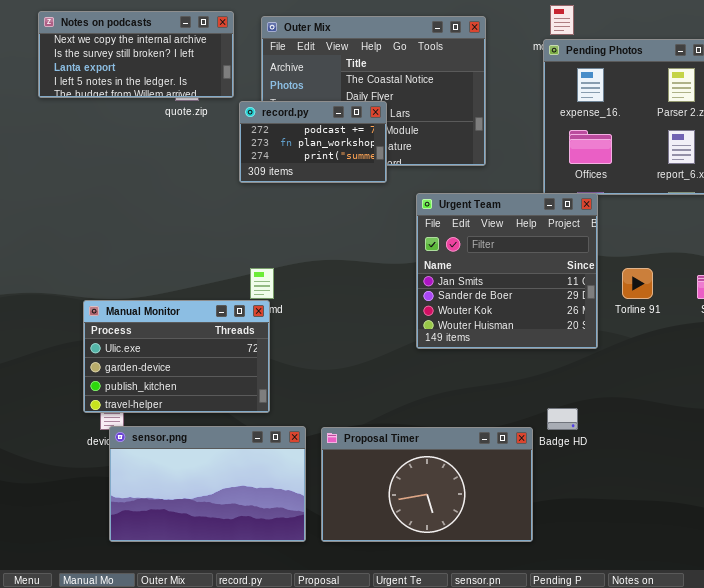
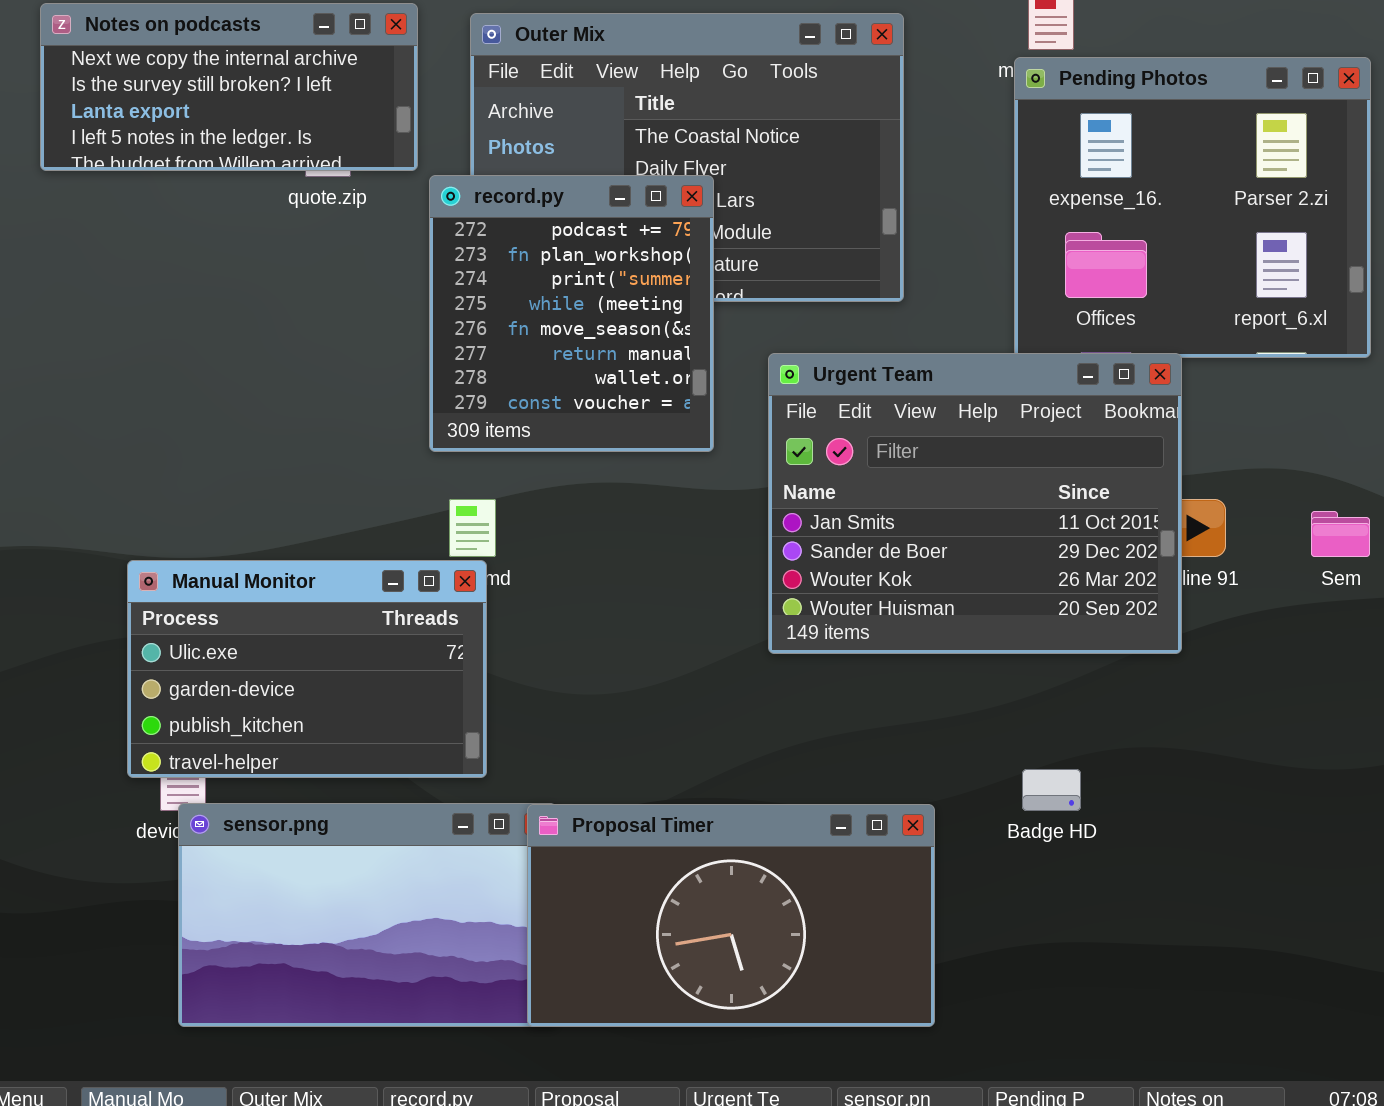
record.py: [239,101,387,183] -> [429,175,714,452], resized
Urgent Team: [416,193,598,349] -> [768,353,1182,654], resized
Proposal Timer: [321,427,533,542] -> [527,804,935,1027], moved

